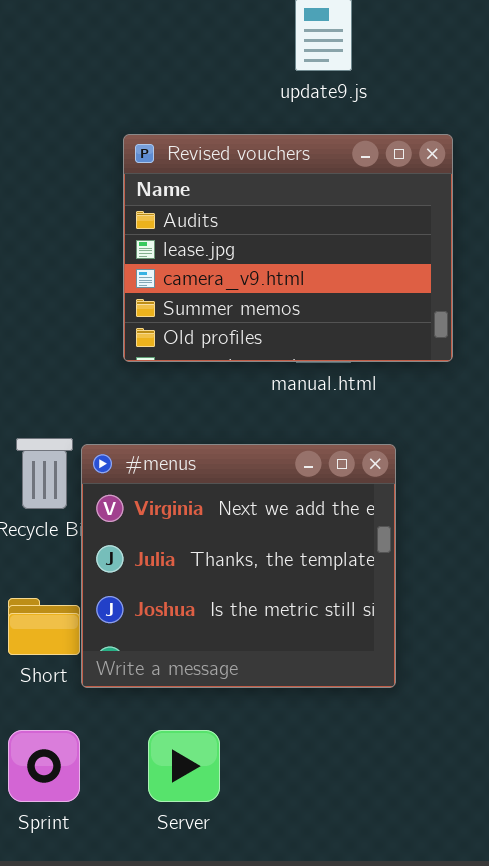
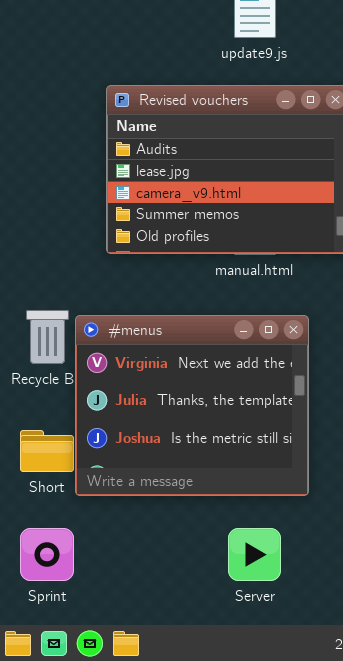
Server: [148,730,220,802] -> [228,528,281,581], moved

